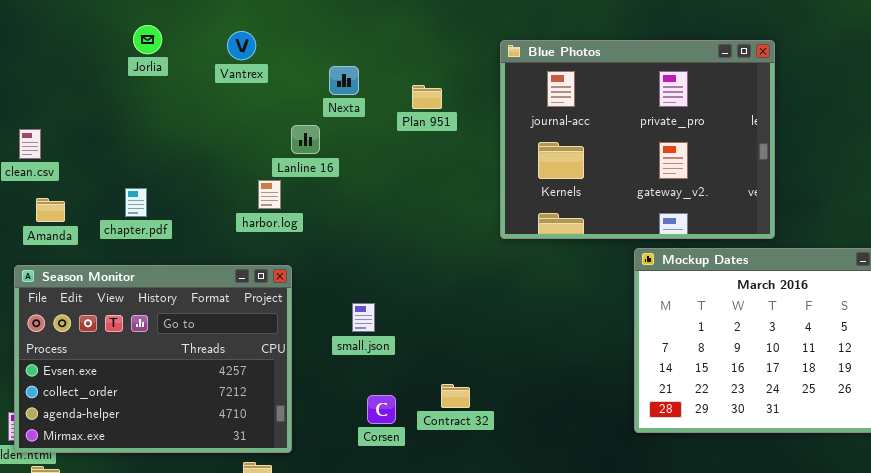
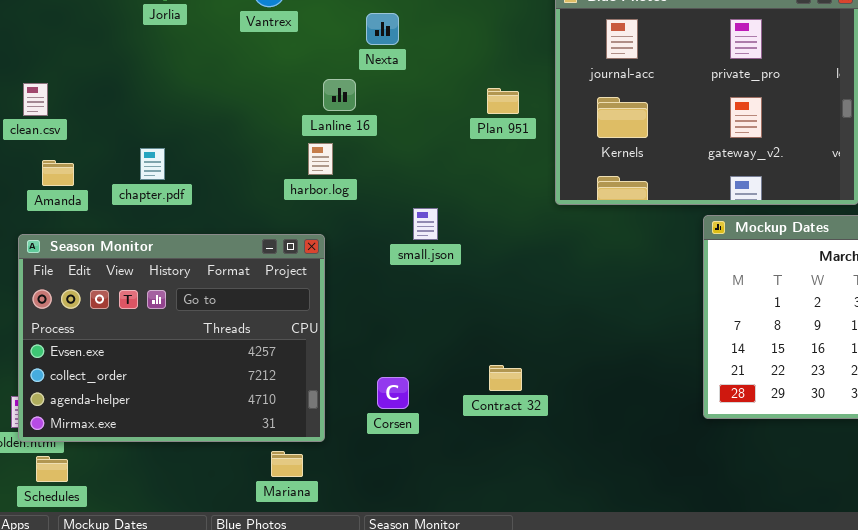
Plan 951: [412,85,442,109] -> [487,88,519,114], moved
harbor.log: [258,180,281,209] -> [308,143,333,175], moved
small.json: [352,303,375,332] -> [413,208,438,240], moved
Corsen: [367,395,396,424] -> [377,377,409,409], moved

